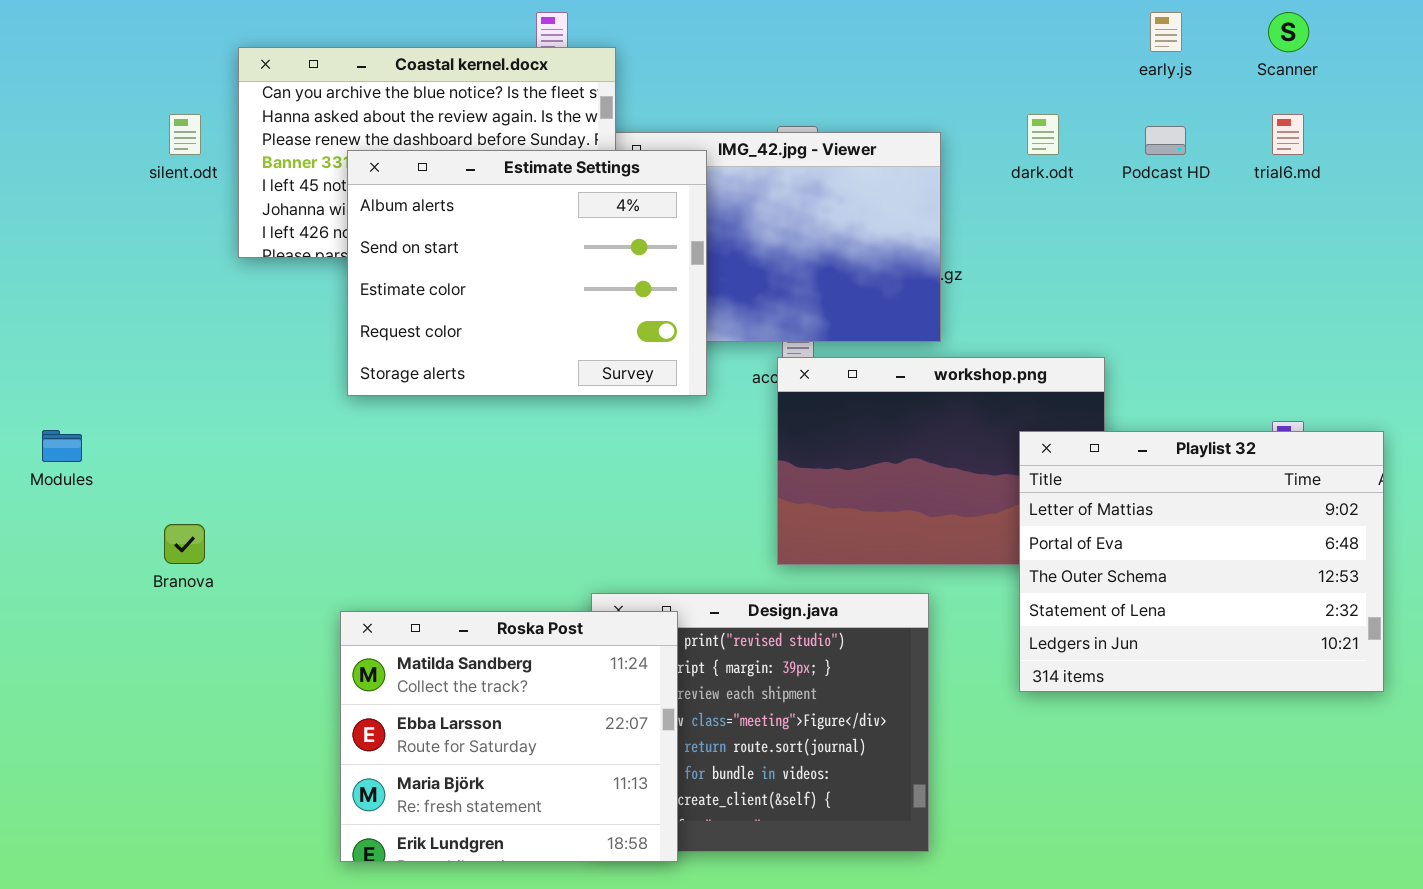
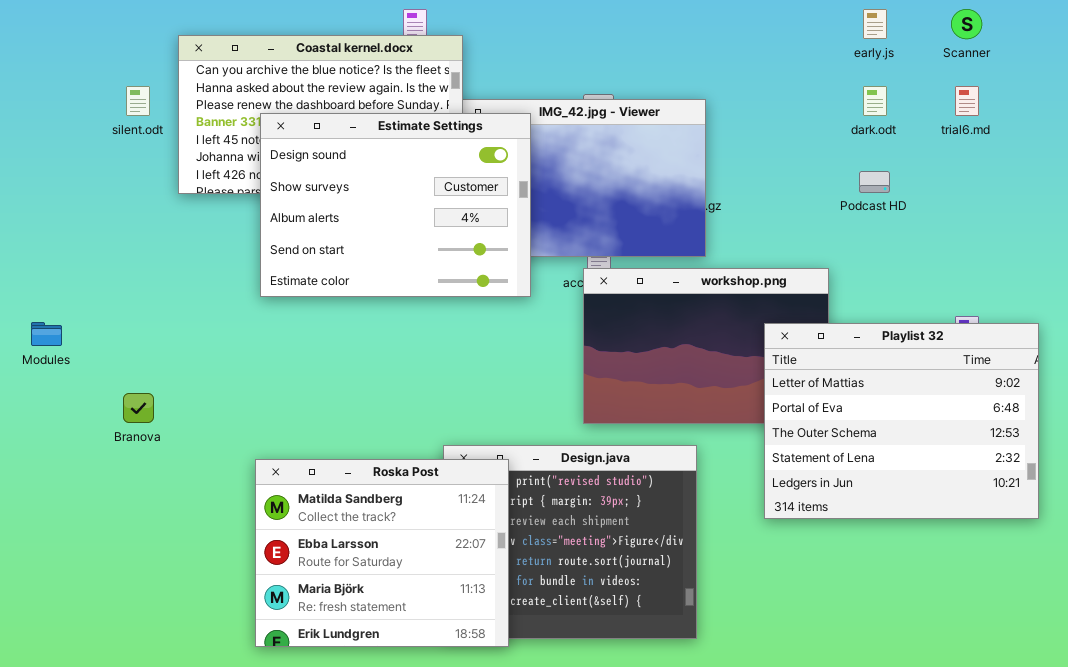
dark.odt: [1027,114,1059,155] -> [863,86,887,116], moved
Podcast HD: [1145,126,1186,155] -> [859,171,890,193], moved
Estimate Settings: [347,150,707,396] -> [260,113,531,297], scrolled up 2 rows

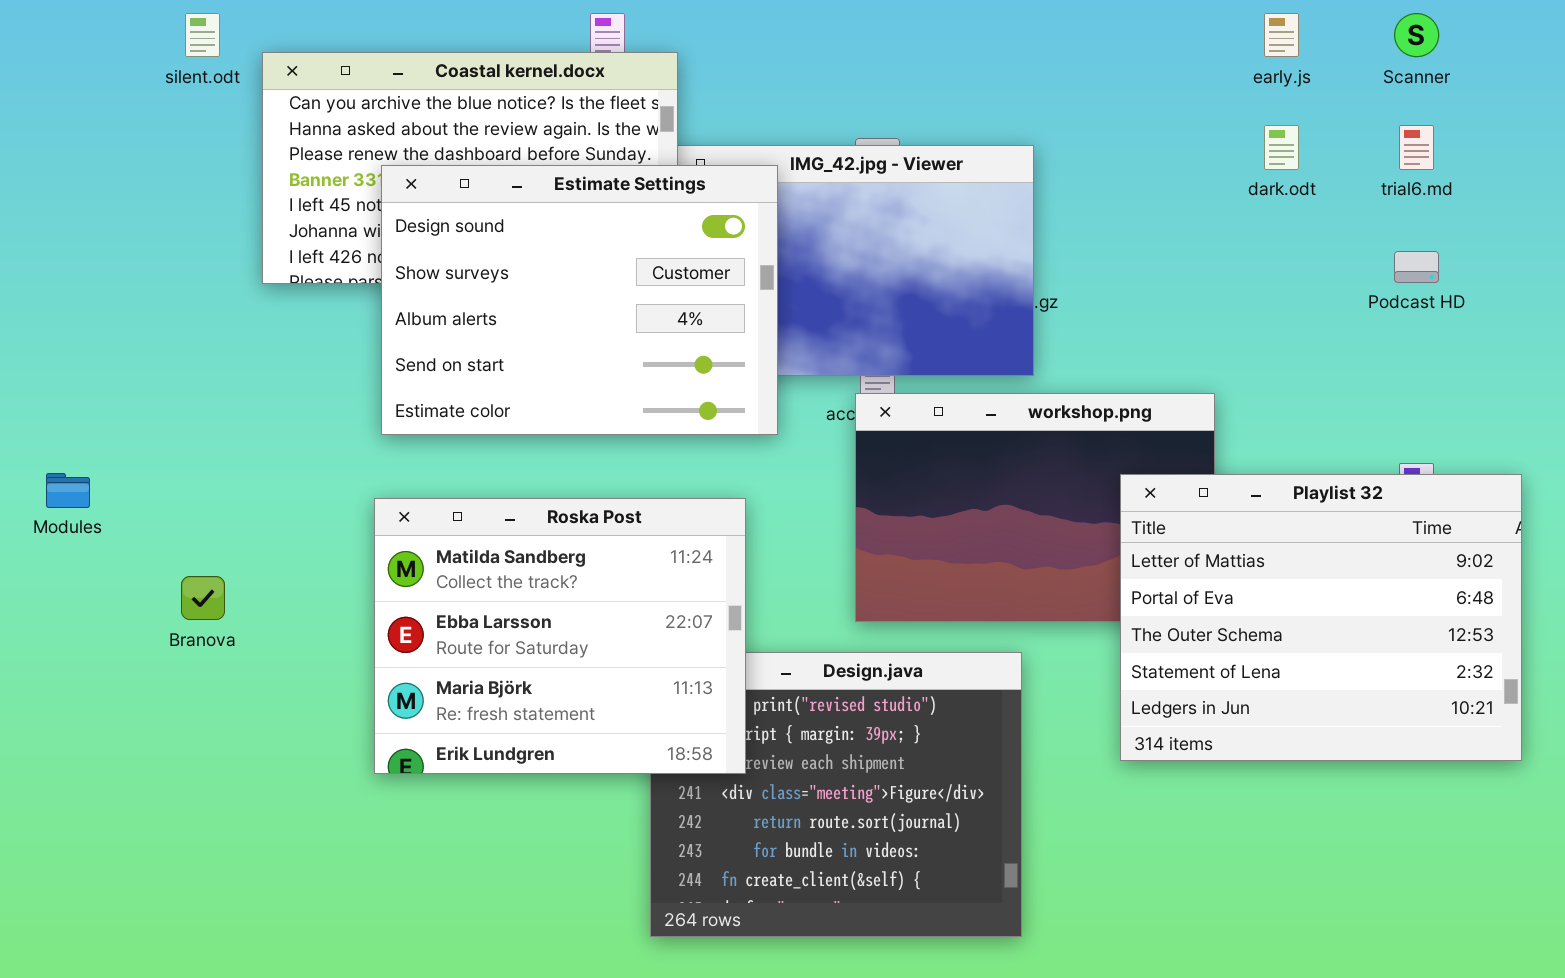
silent.odt: [126,86,150,116] -> [185,13,220,57], moved
Podcast HD: [859,171,890,193] -> [1394,251,1439,283], moved
Roska Post: [255,459,509,647] -> [374,498,746,774], moved

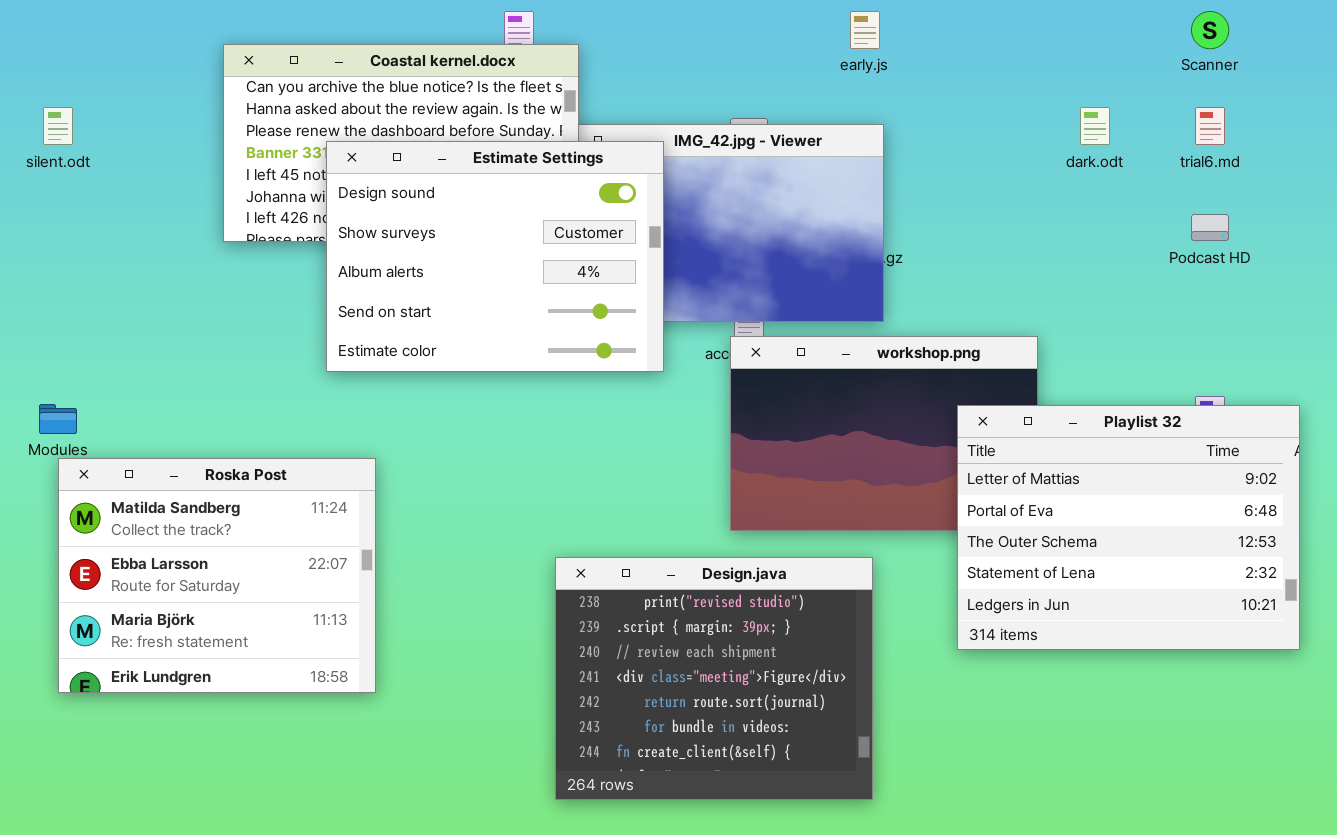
silent.odt: [185,13,220,57] -> [43,107,73,145], moved
early.js: [1264,13,1299,57] -> [850,11,880,49], moved
Roska Post: [374,498,746,774] -> [58,458,376,693], moved

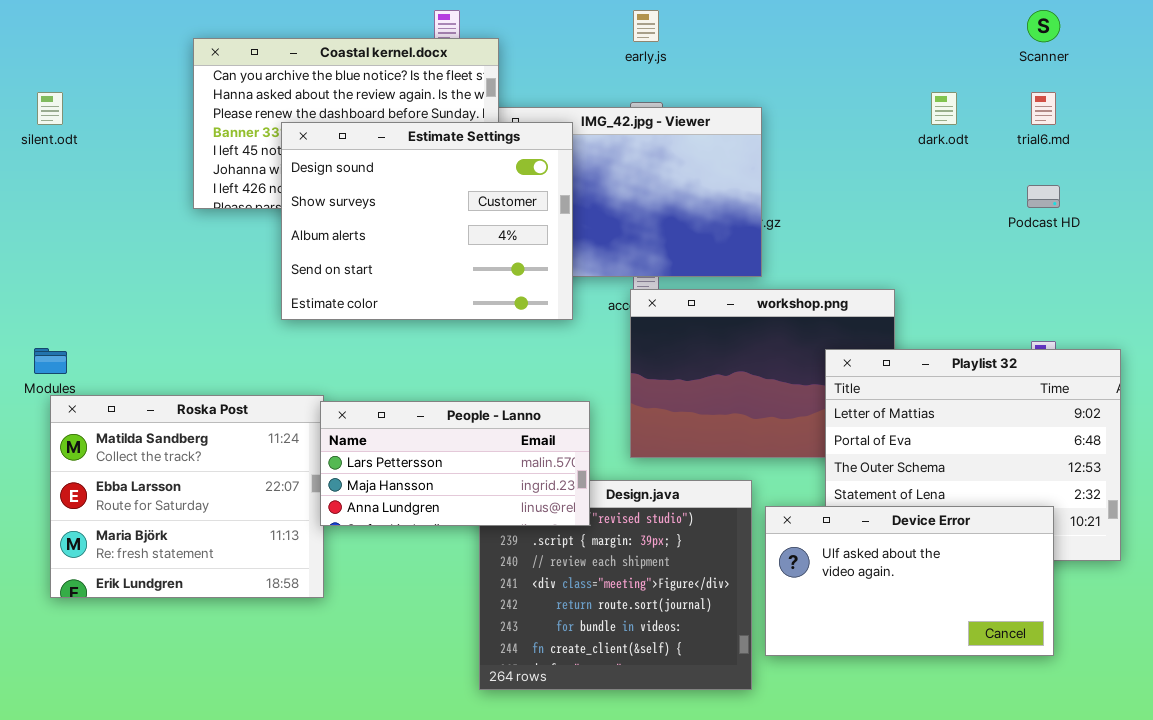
early.js: [850,11,880,49] -> [633,10,659,42], moved
People - Lanno: none -> [320,401,590,526], opened
Device Error: none -> [765,506,1054,656], opened

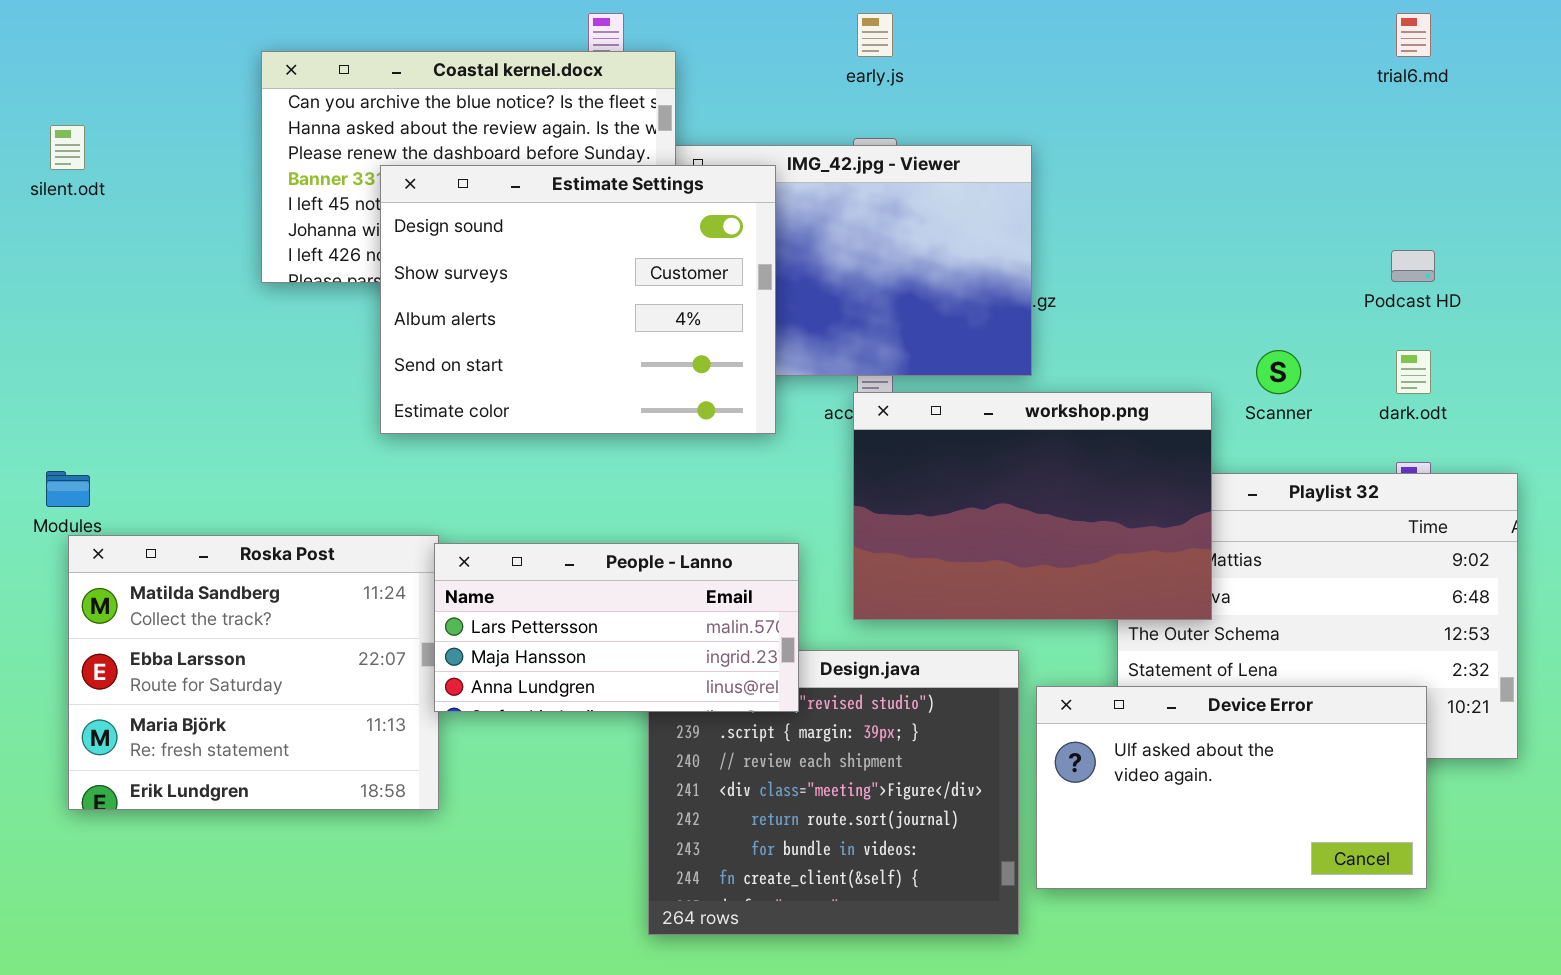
Scanner: [1027,10,1060,42] -> [1256,350,1301,394], moved
dark.odt: [931,92,957,125] -> [1396,350,1431,394], moved
trial6.md: [1031,92,1056,125] -> [1396,13,1431,57], moved
workshop.png: [630,289,895,458] -> [853,392,1212,620], raised

